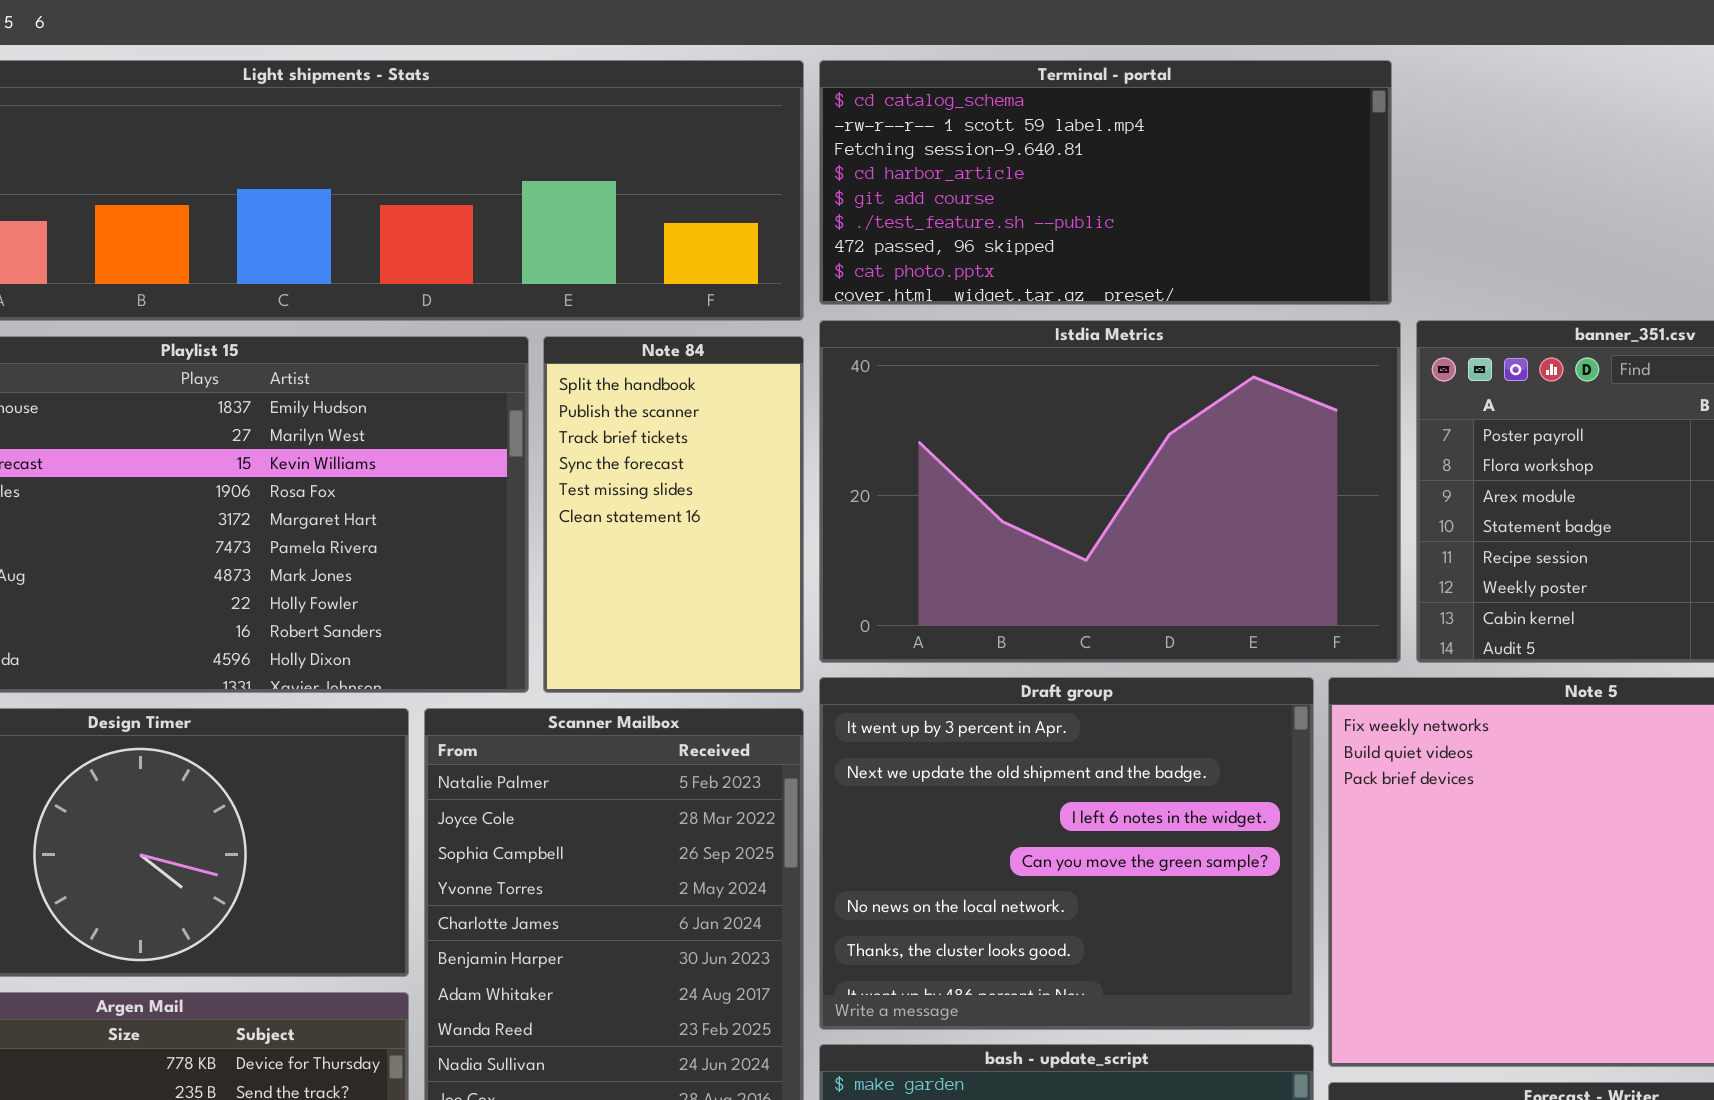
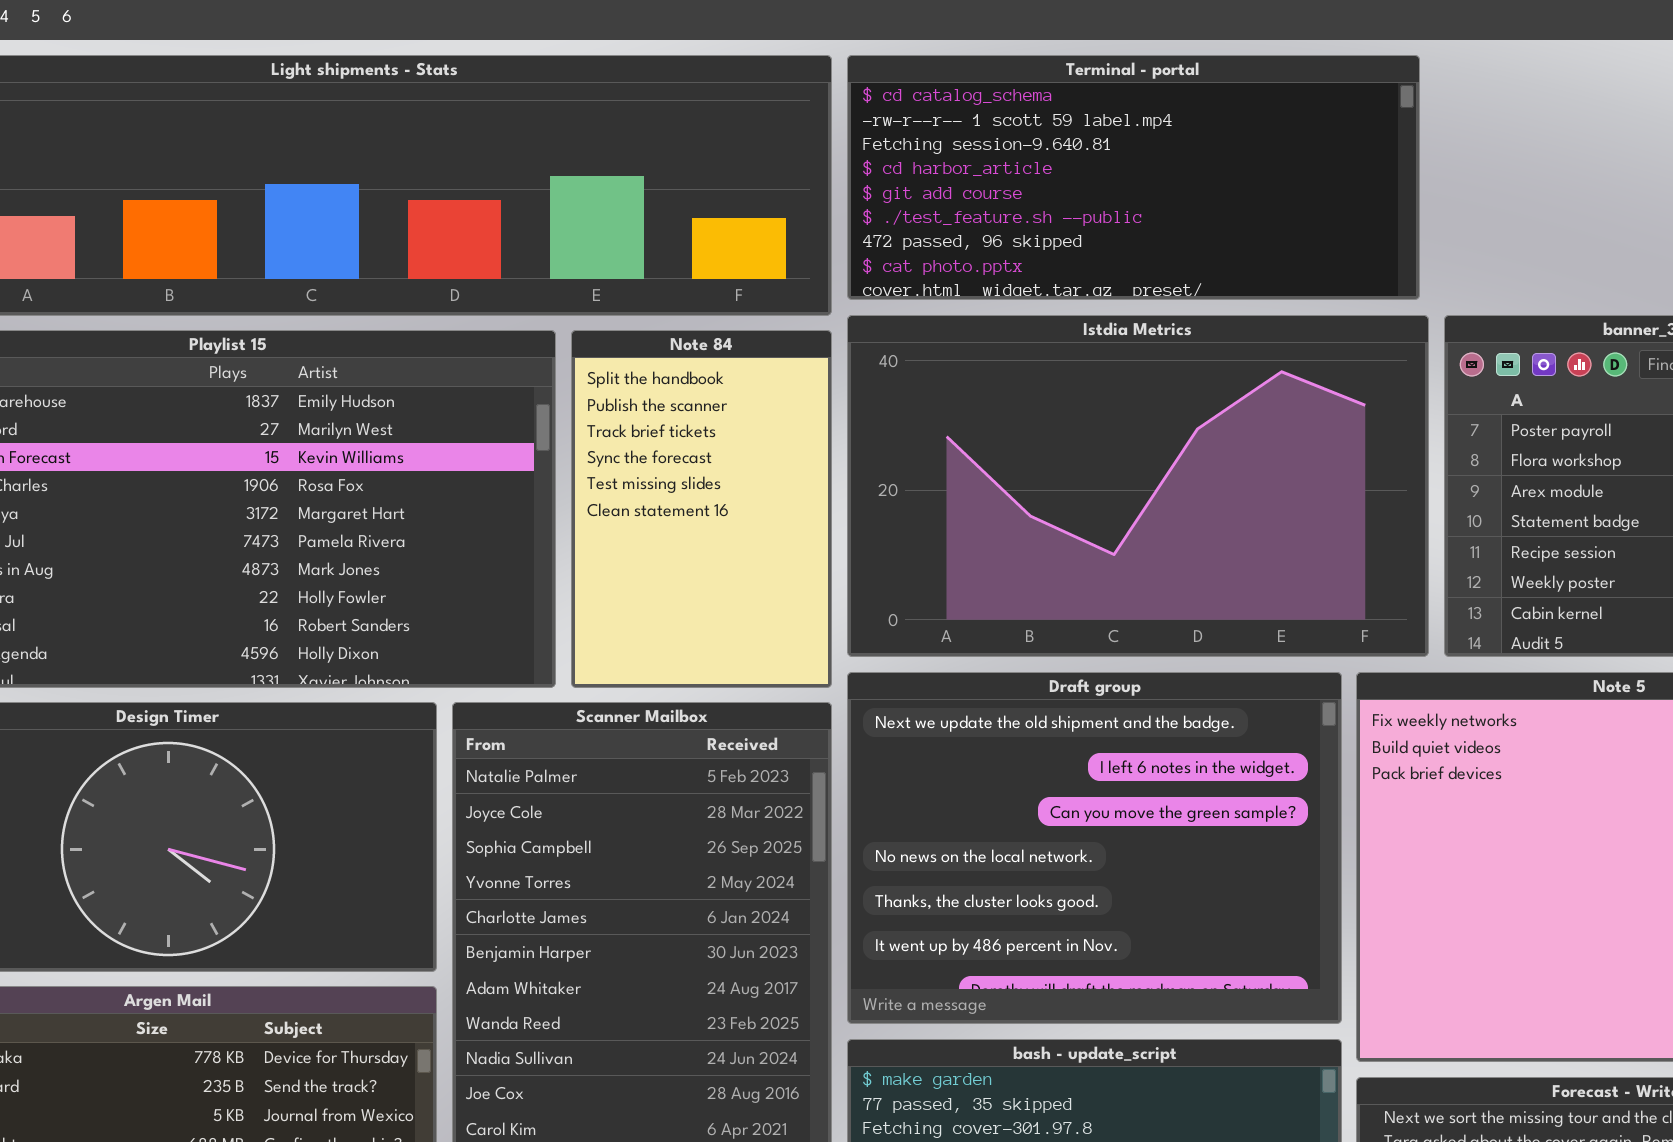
Draft group: [819,677,1314,1030] -> [847,672,1342,1024], scrolled down 1 row

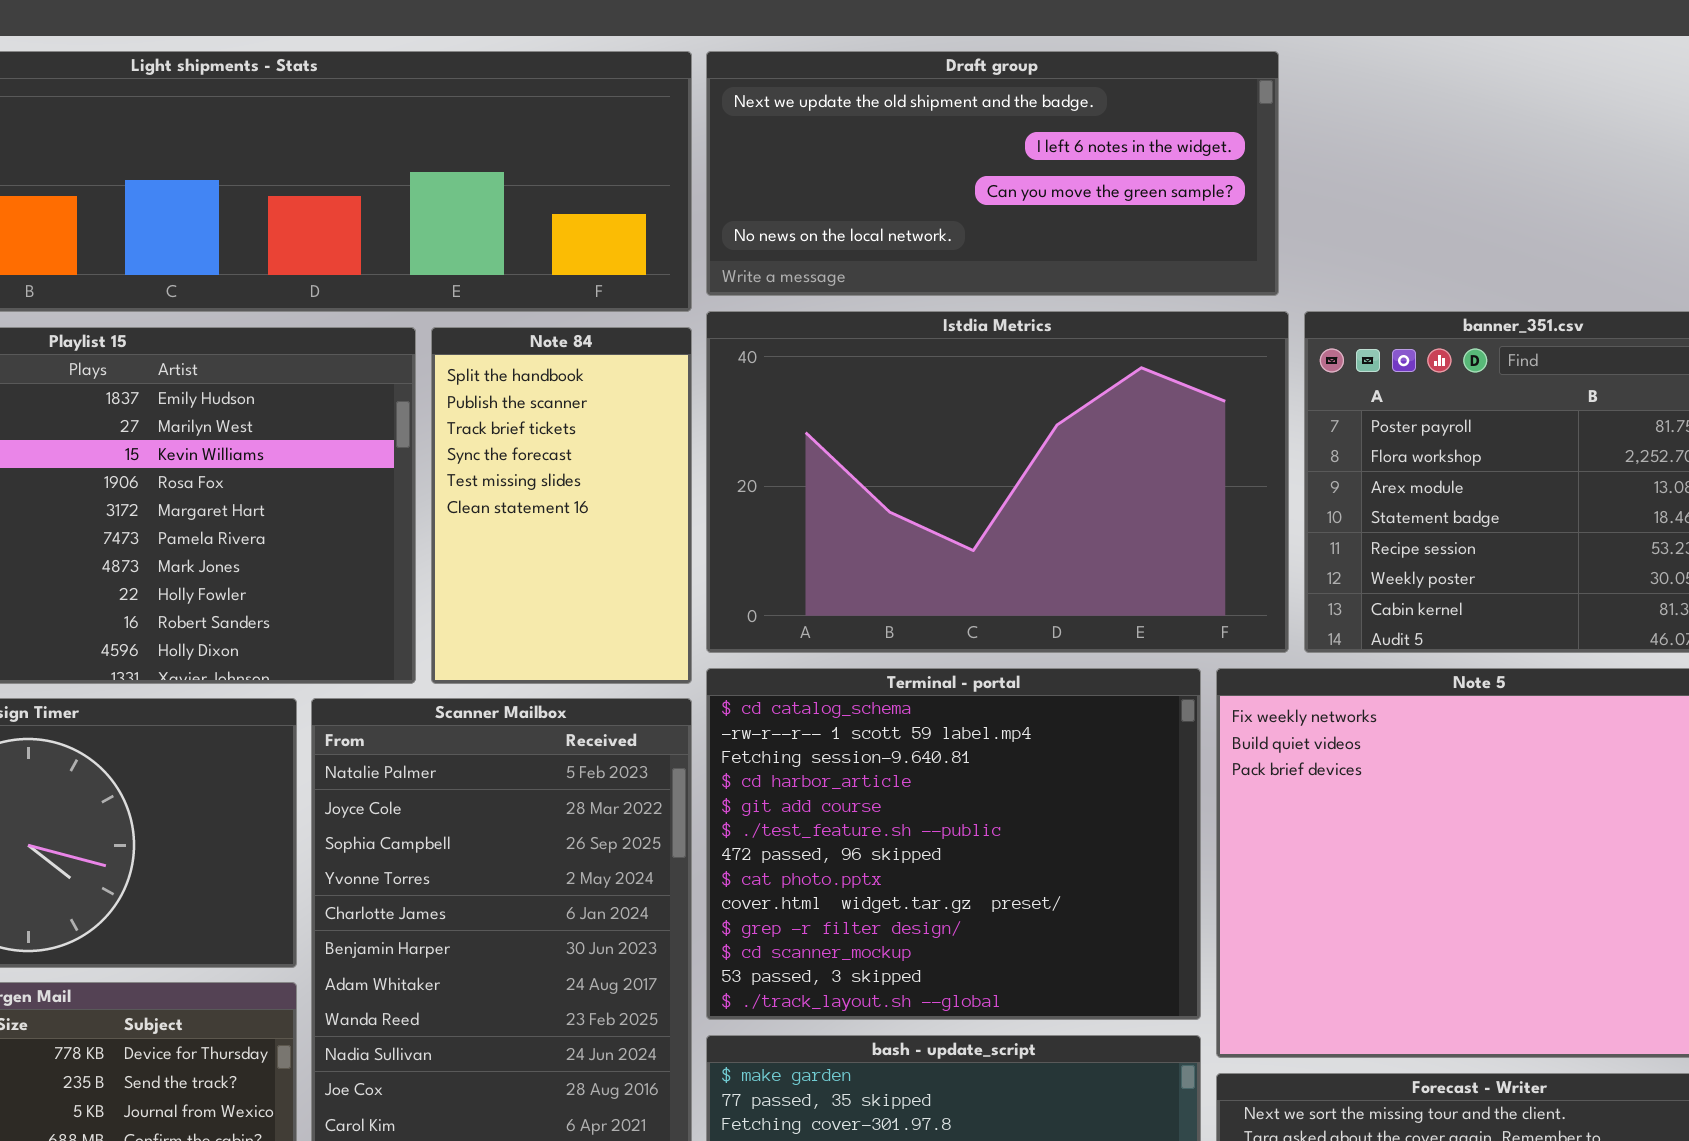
Terminal - portal: [847,55,1420,300] -> [706,668,1201,1020], moved, resized
Draft group: [847,672,1342,1024] -> [706,51,1279,296], moved, resized

